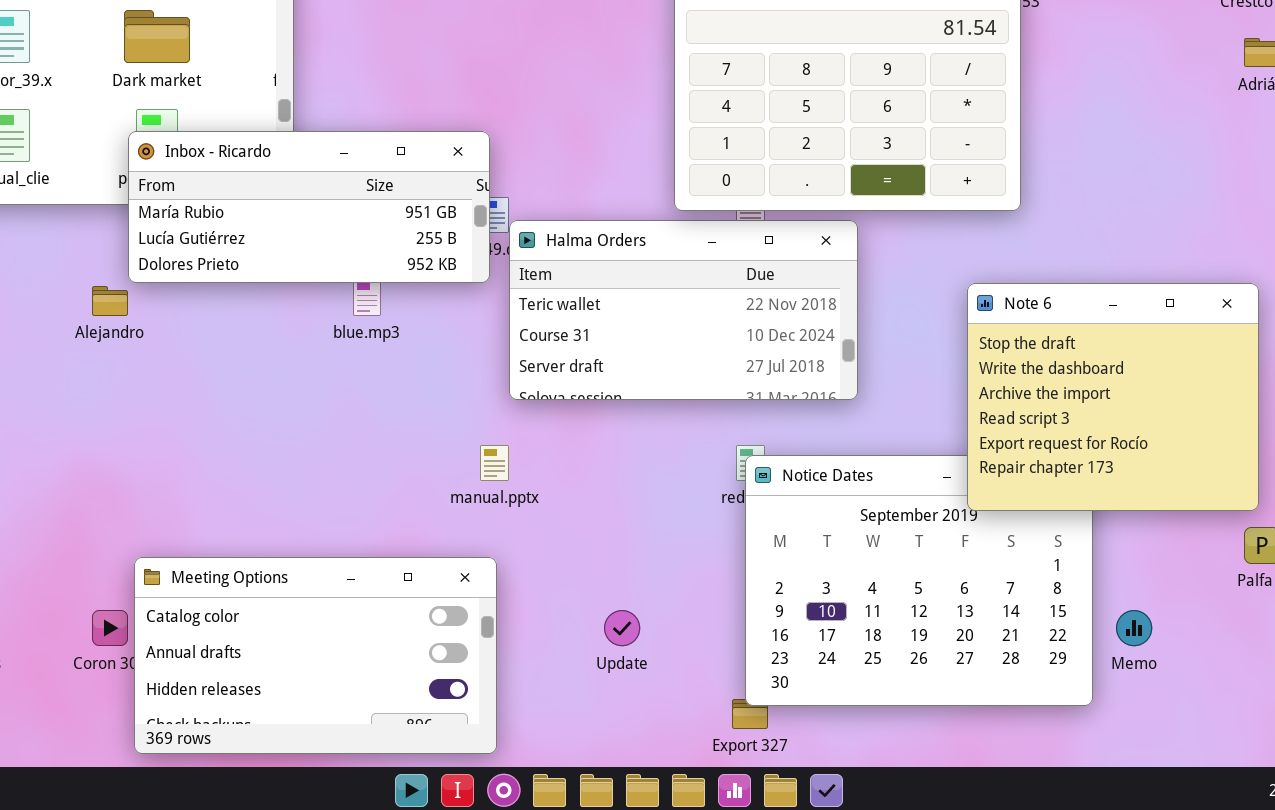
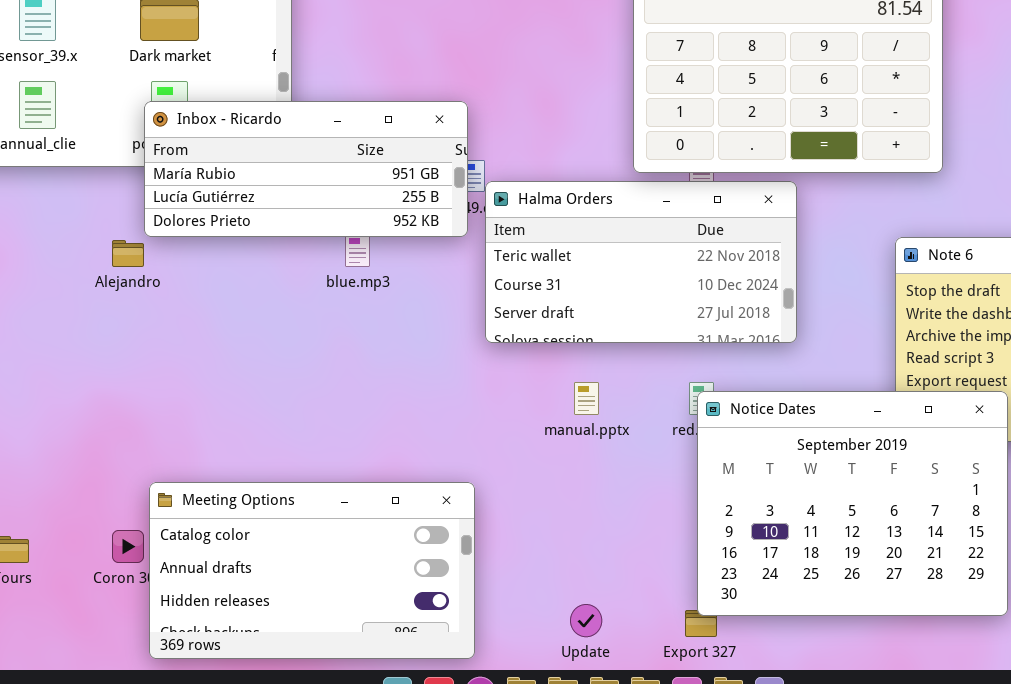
manual.pptx: [480,445,509,481] -> [574,382,599,415], moved
Notice Dates: [745,455,1093,706] -> [697,391,1008,616], raised
Update: [604,610,640,646] -> [570,604,602,637], moved

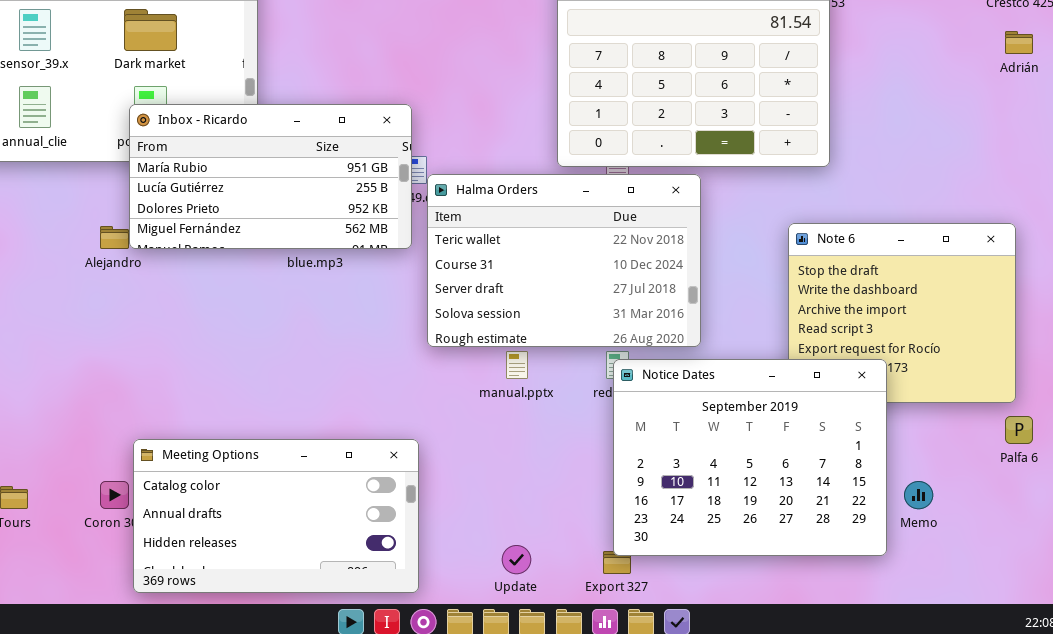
Inbox - Ricardo: [144,101,468,237] -> [129,104,412,249], resized
Halma Orders: [485,181,797,343] -> [427,174,701,347], resized

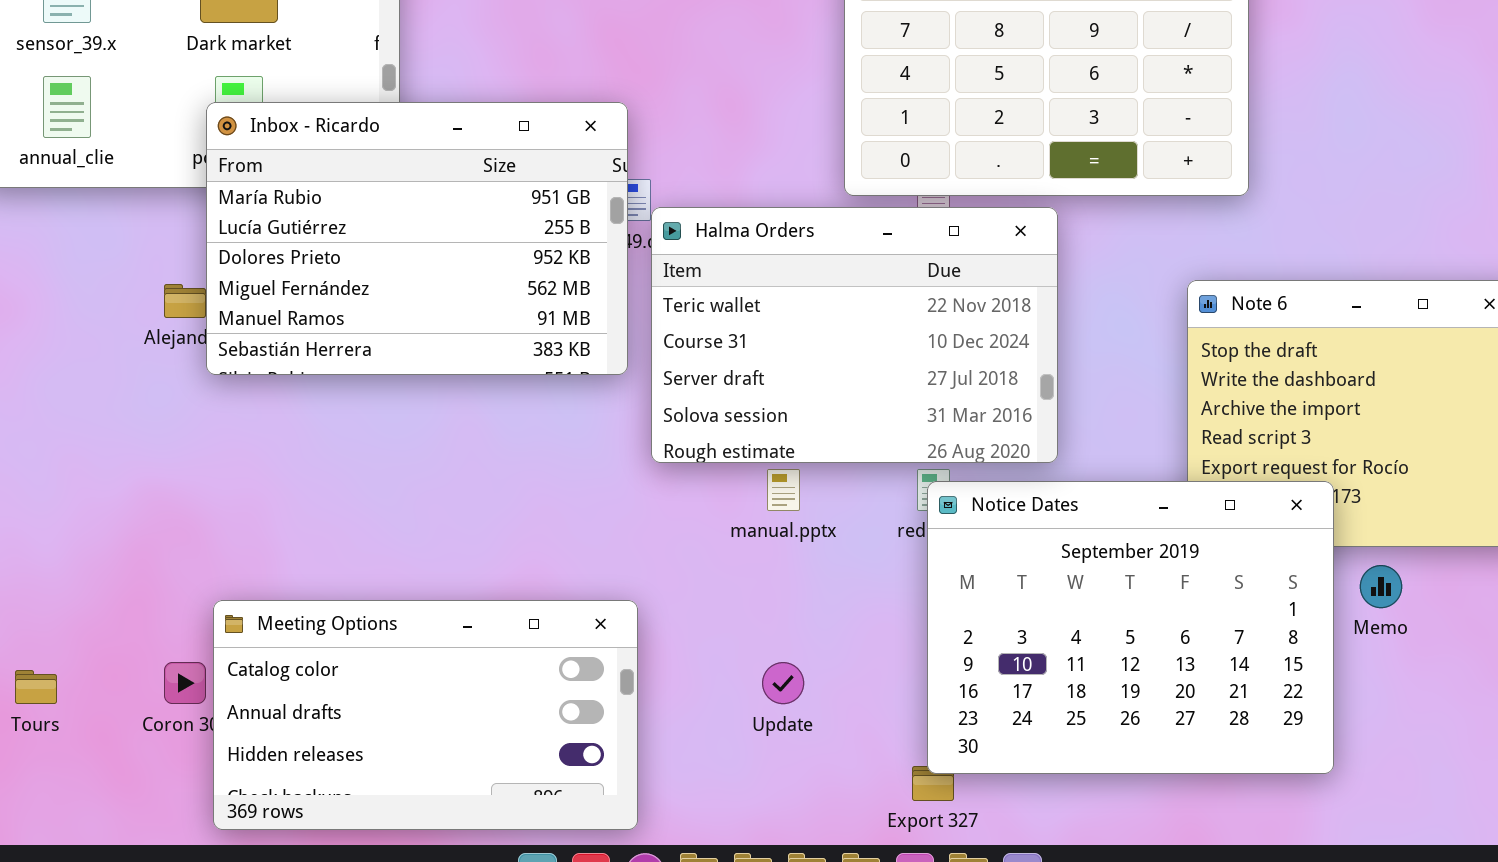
Inbox - Ricardo: [129,104,412,249] -> [206,102,628,375], resized
Memo: [904,481,933,509] -> [1360,565,1402,608], moved
Update: [502,545,531,574] -> [762,662,804,704], moved

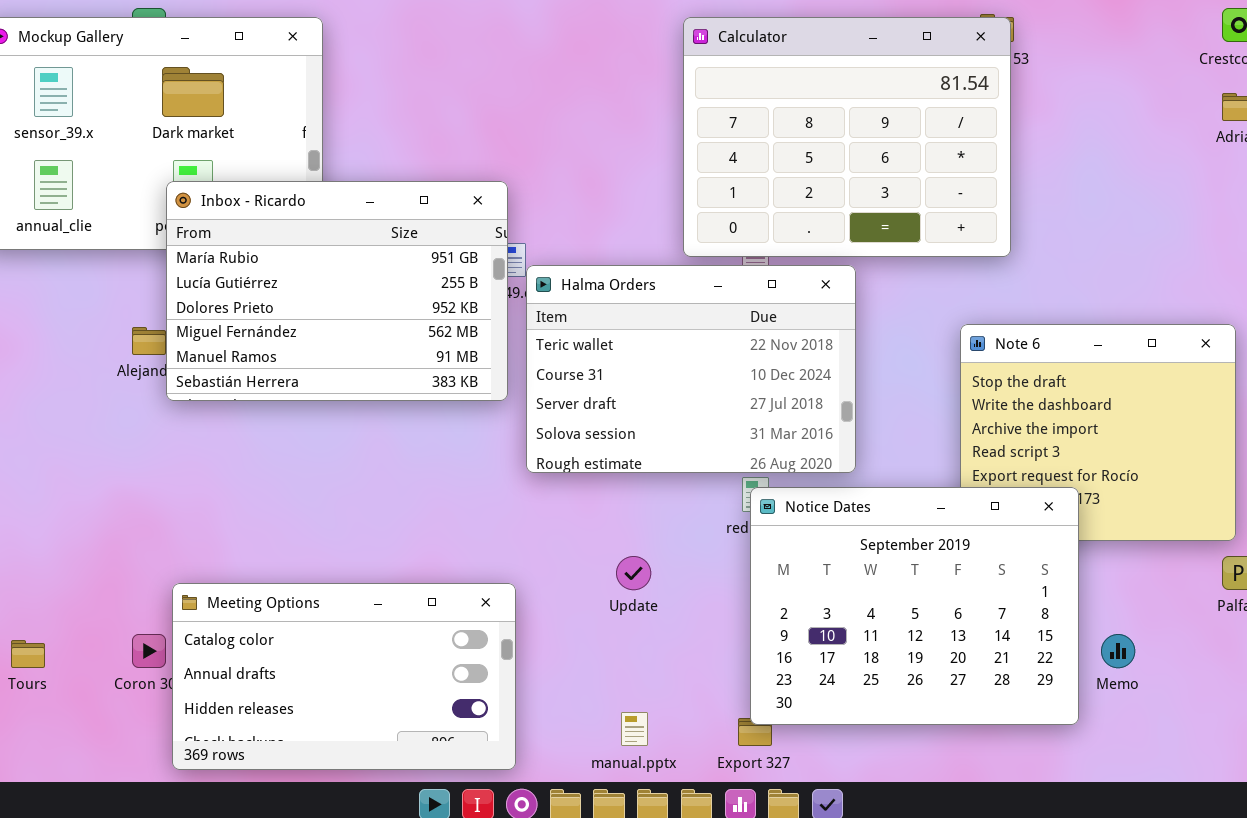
manual.pptx: [767,469,800,511] -> [621,712,648,746], moved
Memo: [1360,565,1402,608] -> [1101,634,1135,668], moved
Update: [762,662,804,704] -> [616,556,651,590], moved

